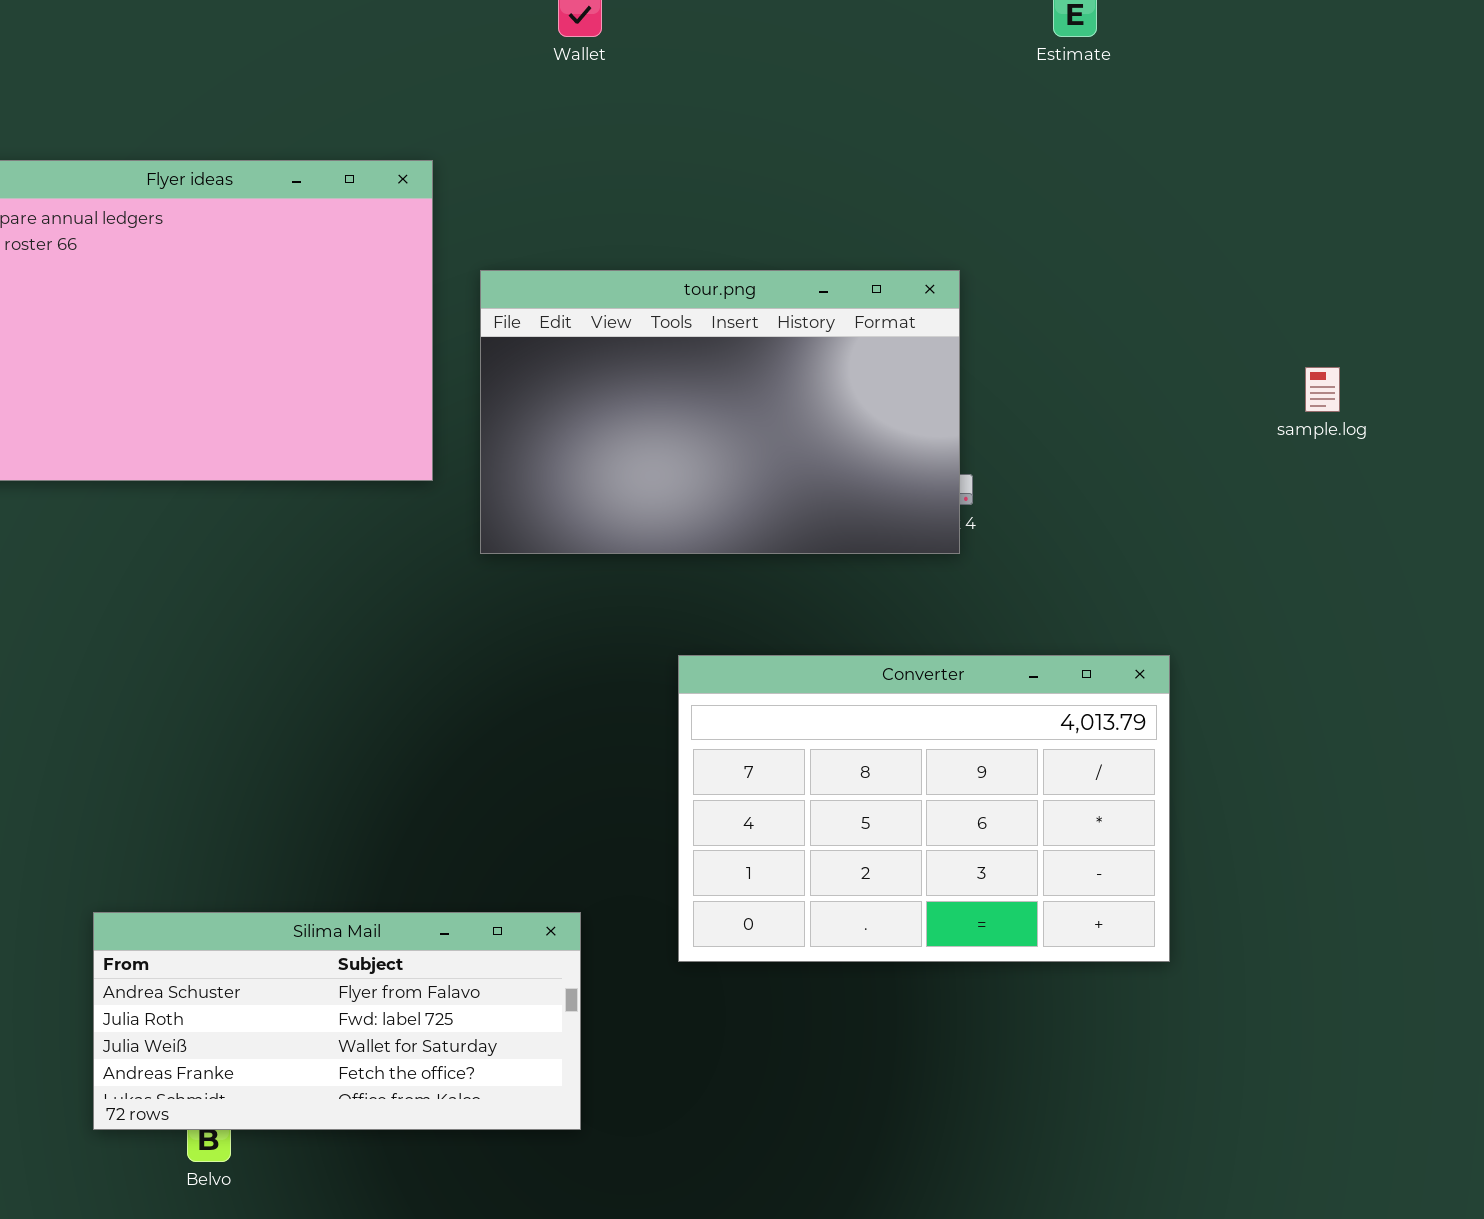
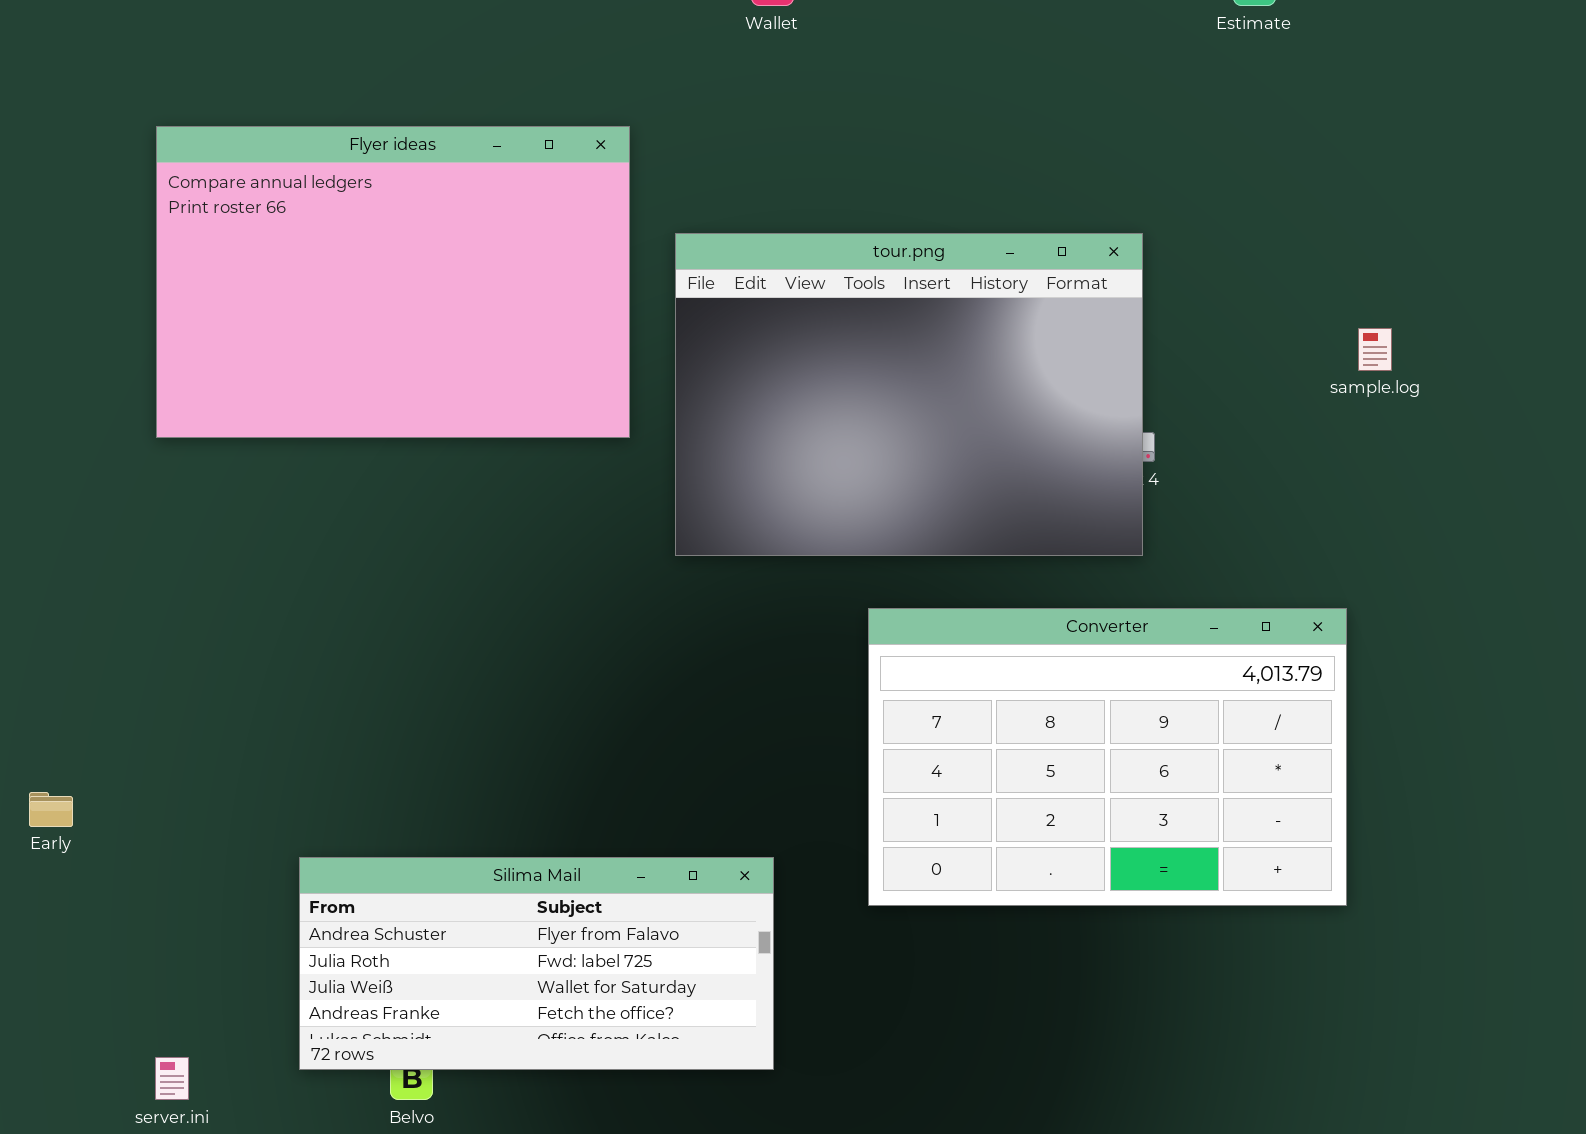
tour.png: [480,270,960,554] -> [675,233,1143,556], resized
sample.log: [1305,367,1340,412] -> [1358,328,1392,371], moved

